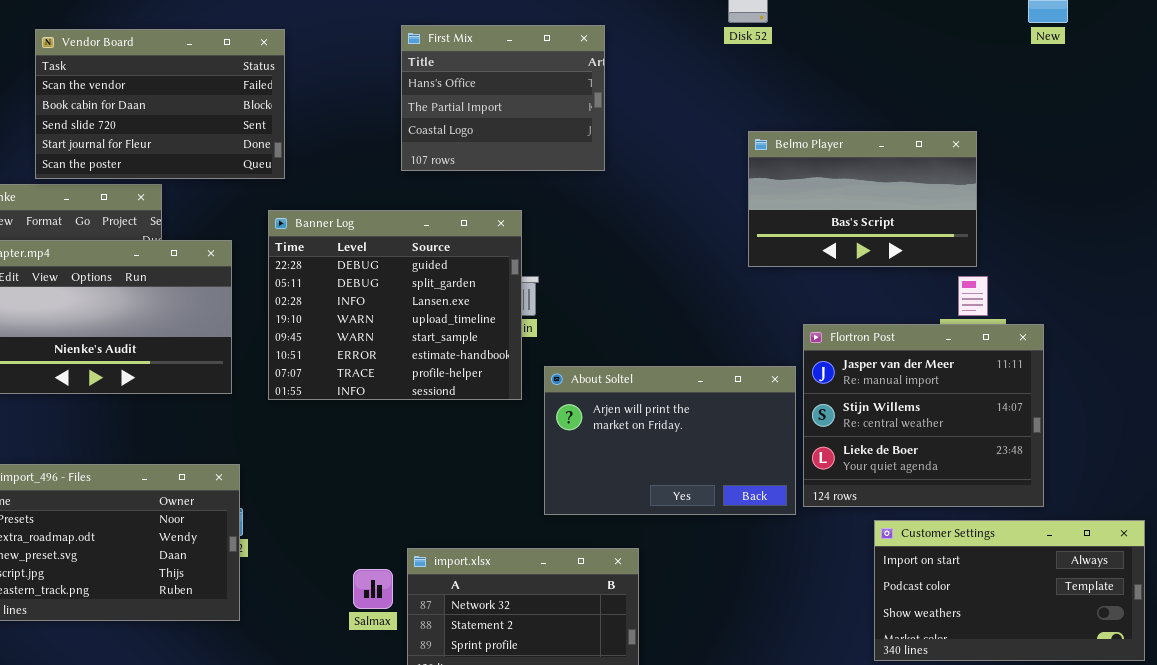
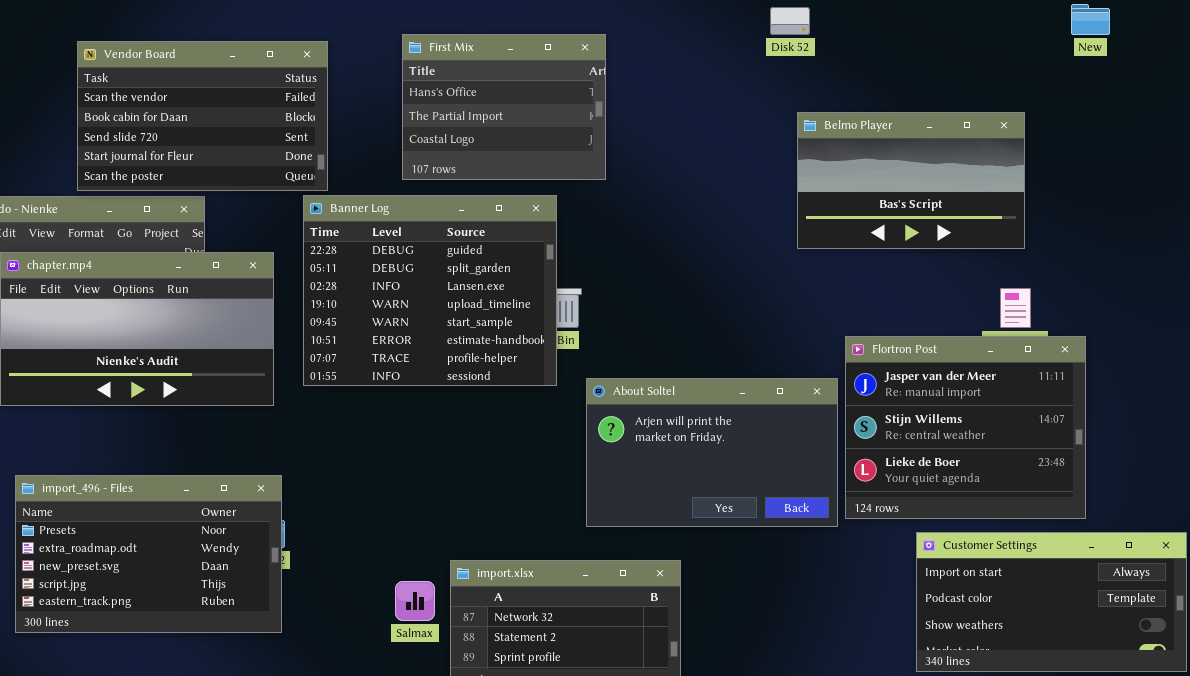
First Mix: [401,25,605,171] -> [402,34,606,180], moved
Belmo Player: [748,131,977,267] -> [797,112,1025,249], moved
Banner Log: [268,210,522,400] -> [303,195,557,386], moved

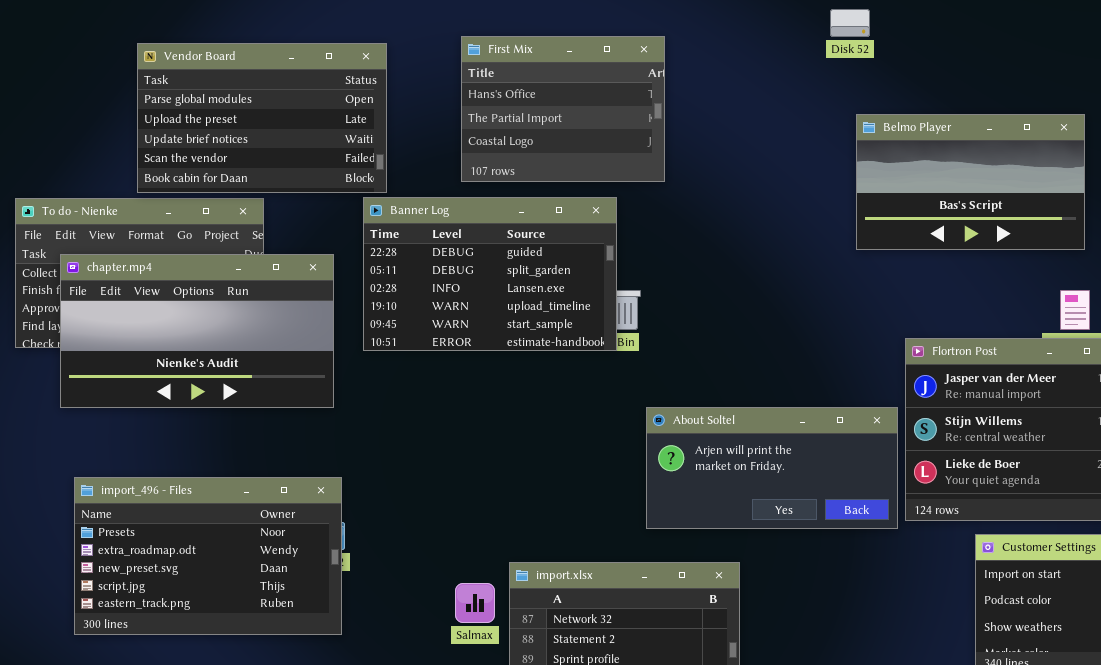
Vendor Board: [77,41,328,191] -> [137,43,387,193], scrolled up 3 rows
Banner Log: [303,195,557,386] -> [363,197,617,351], resized
About Soltel: [586,378,838,527] -> [646,407,898,529], resized

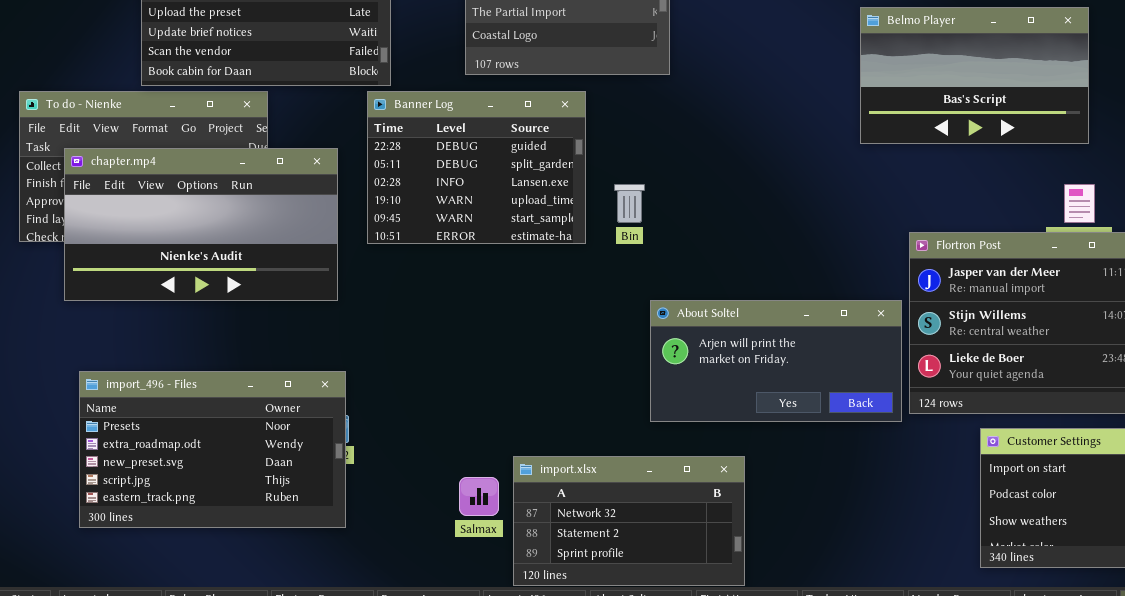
Banner Log: [363,197,617,351] -> [367,91,586,244], resized

